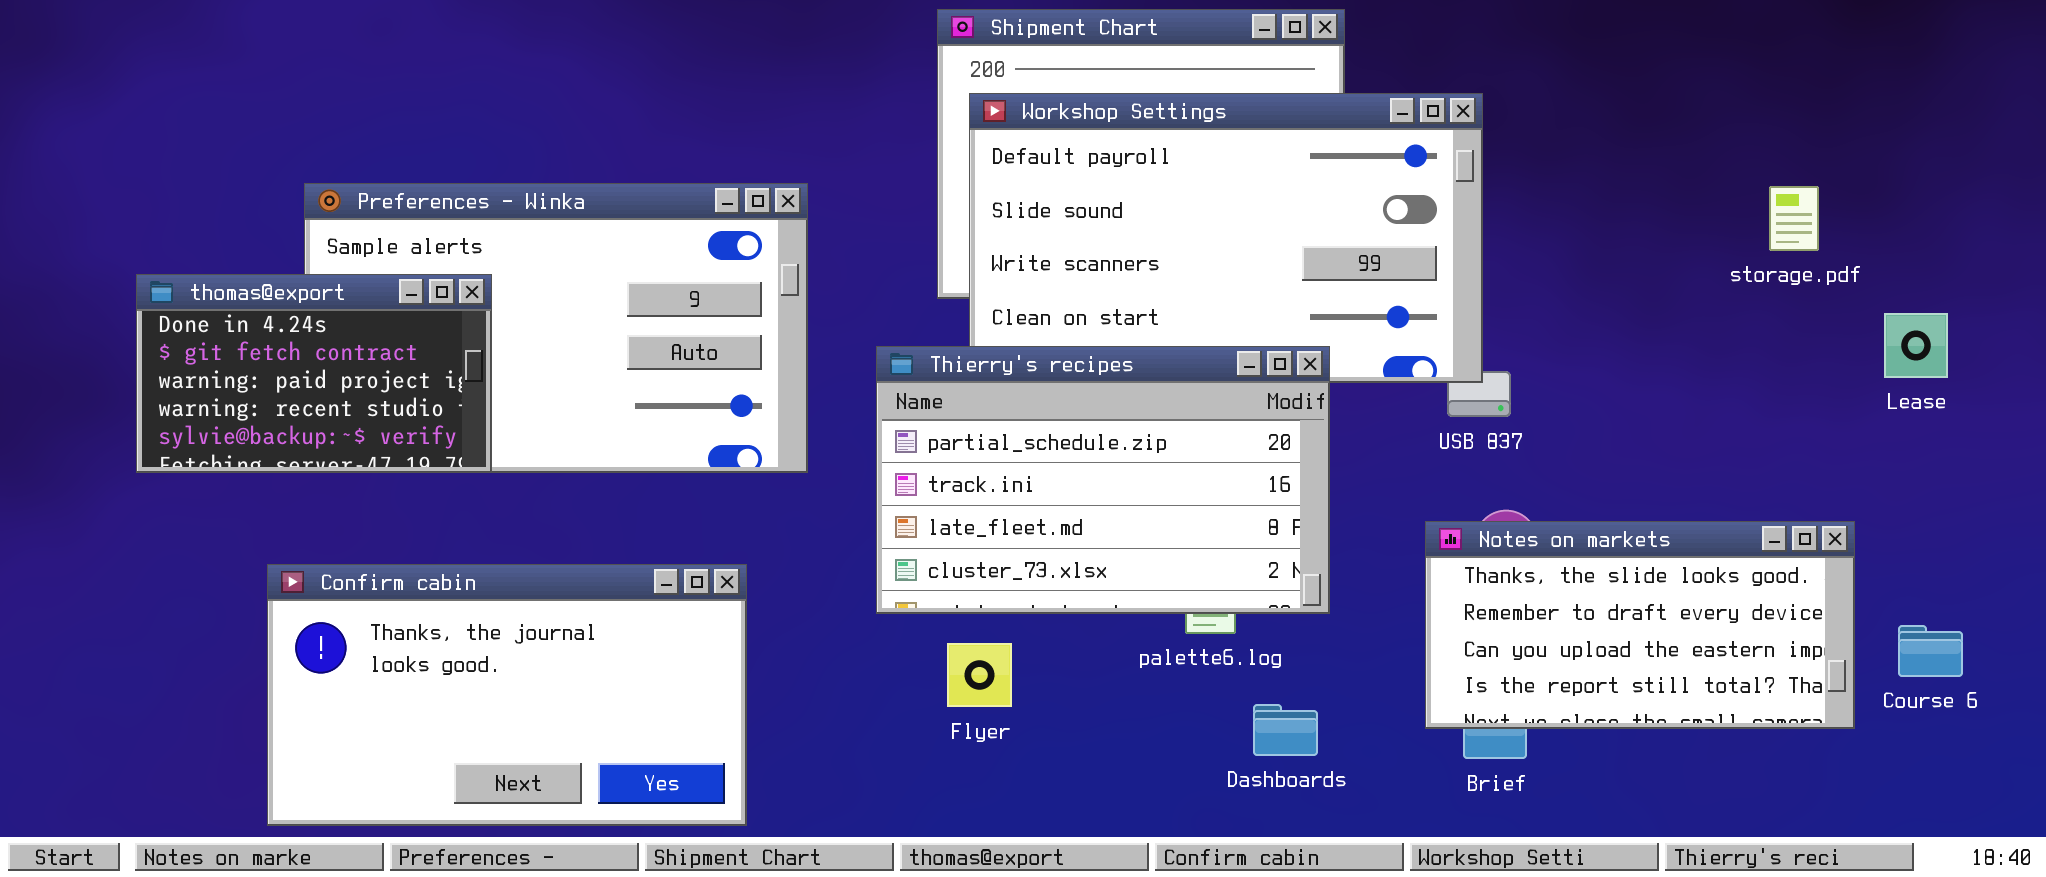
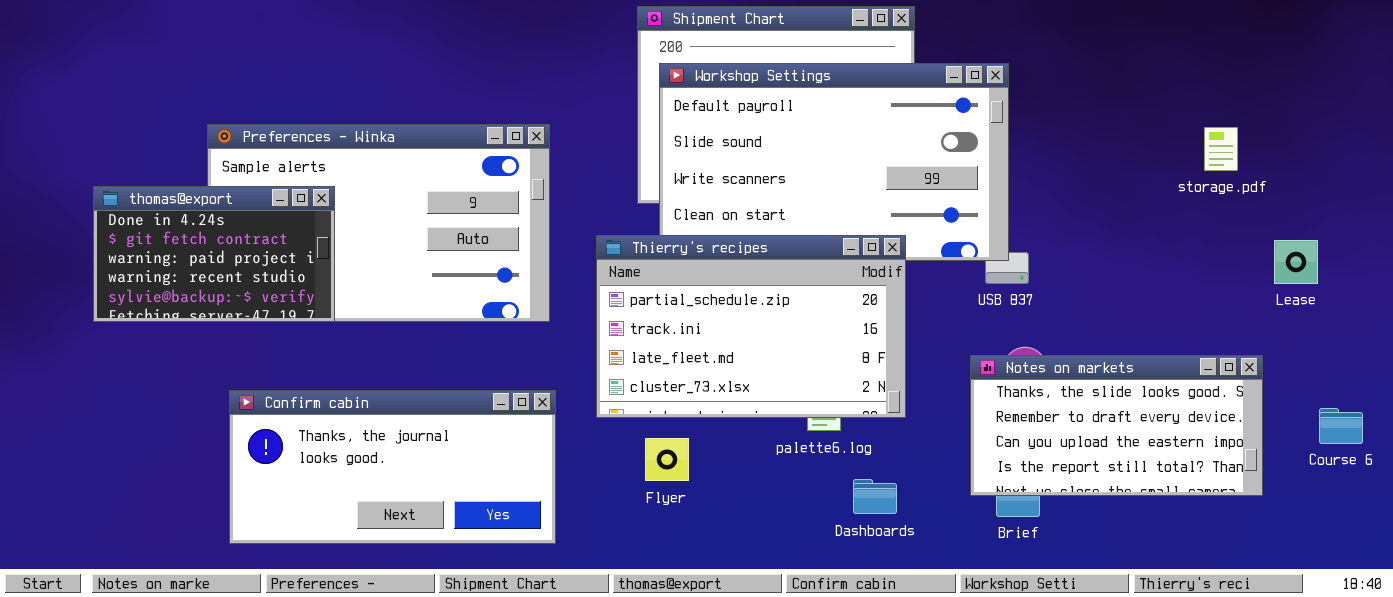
Lease: [1884,313,1948,378] -> [1274,240,1318,284], moved
Confirm cabin: [267,564,747,826] -> [229,390,556,544], moved, resized
Course 6: [1898,625,1963,677] -> [1319,408,1363,444], moved

